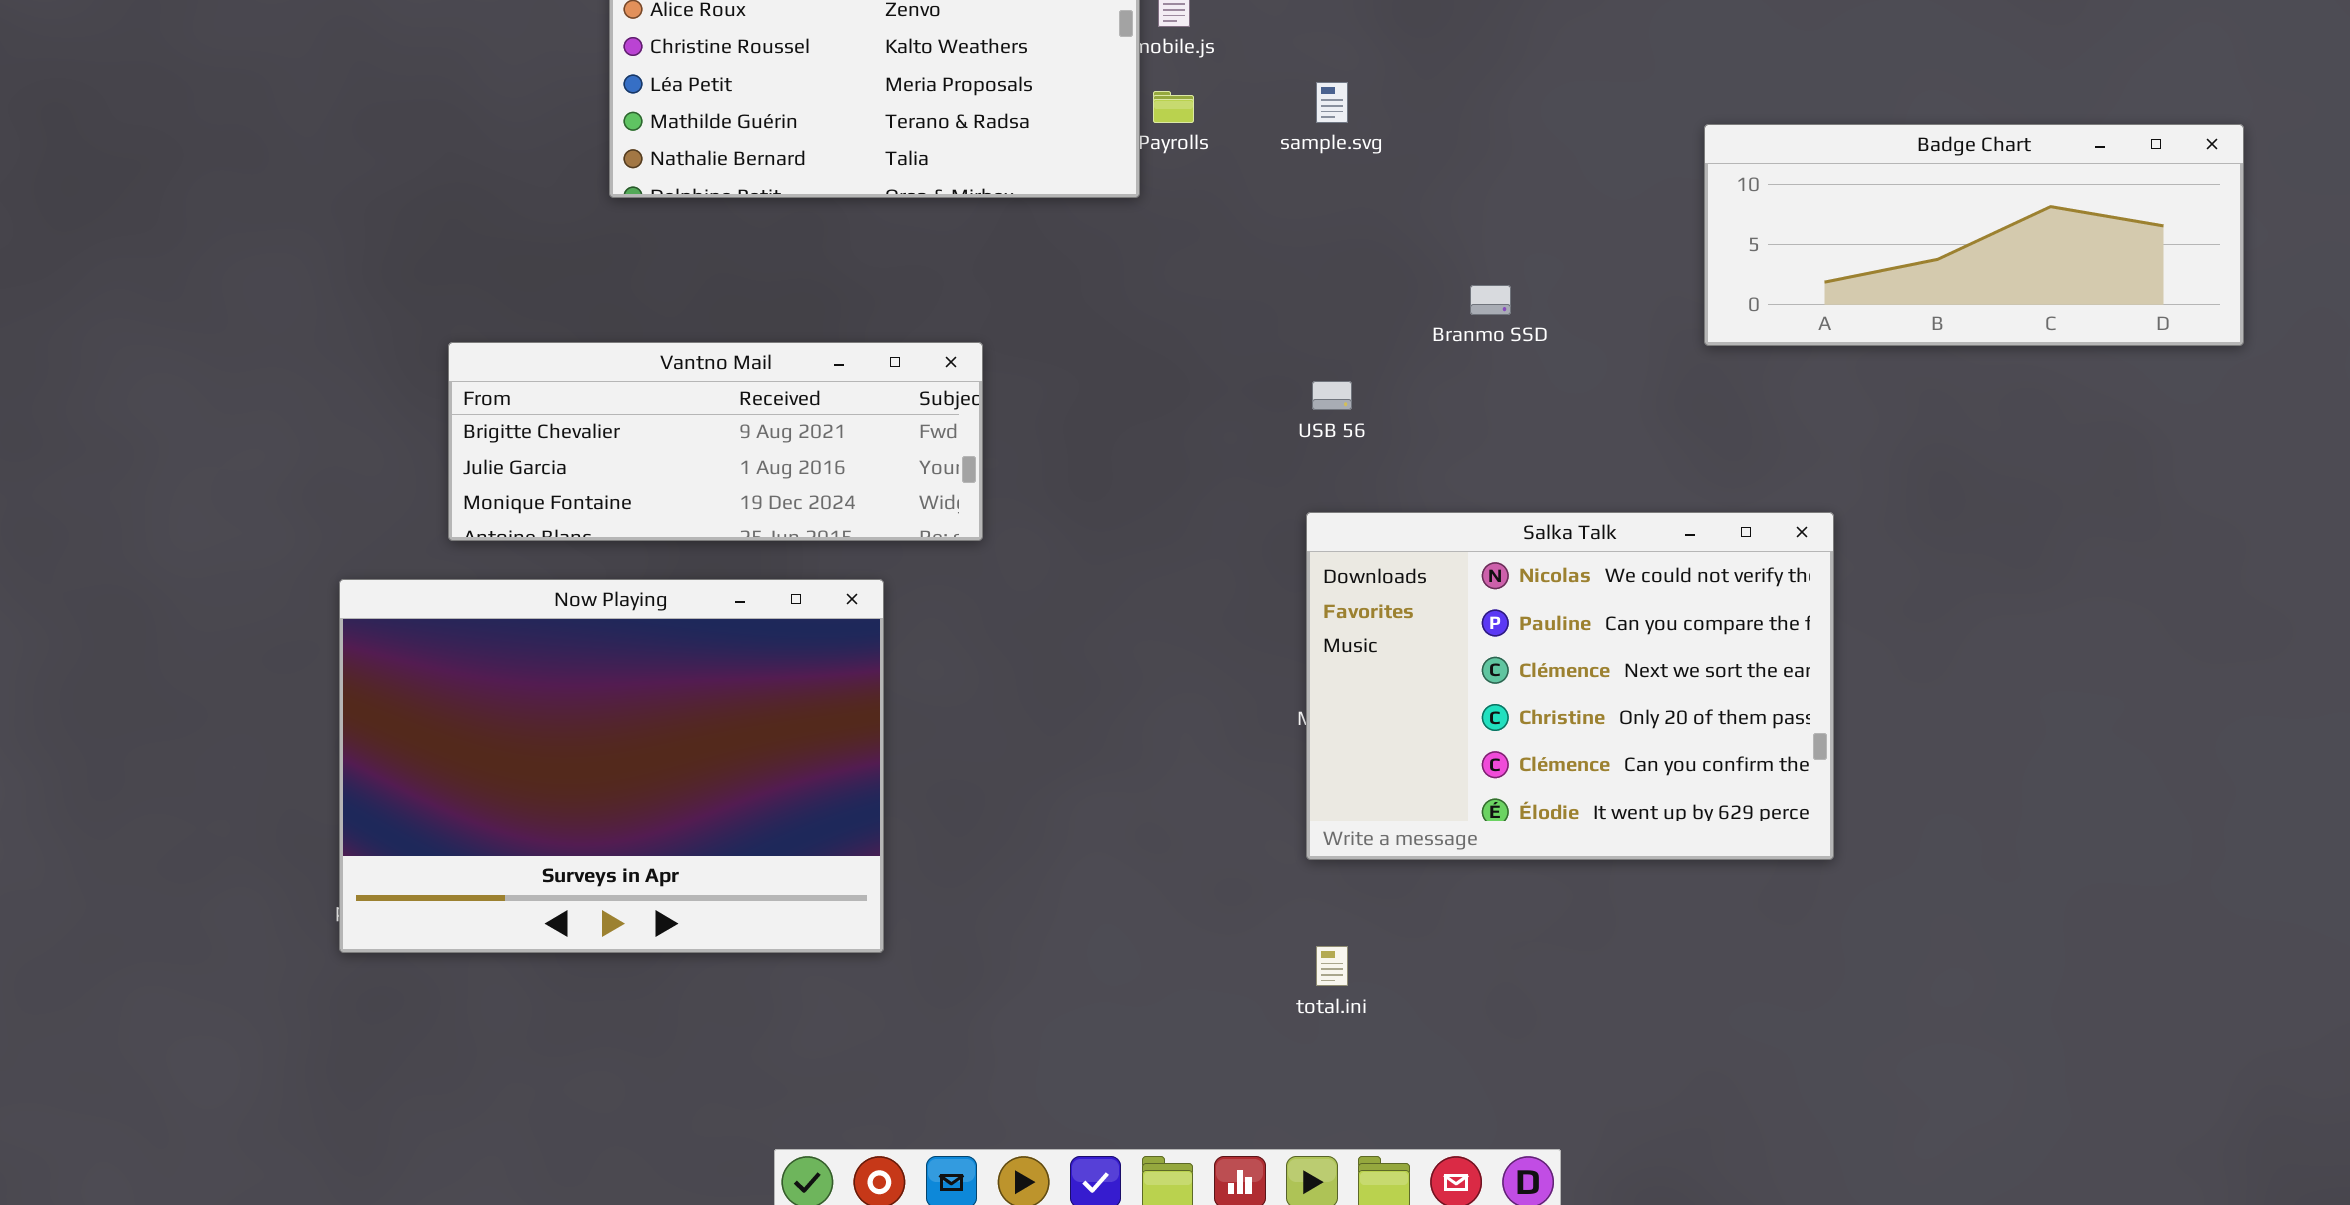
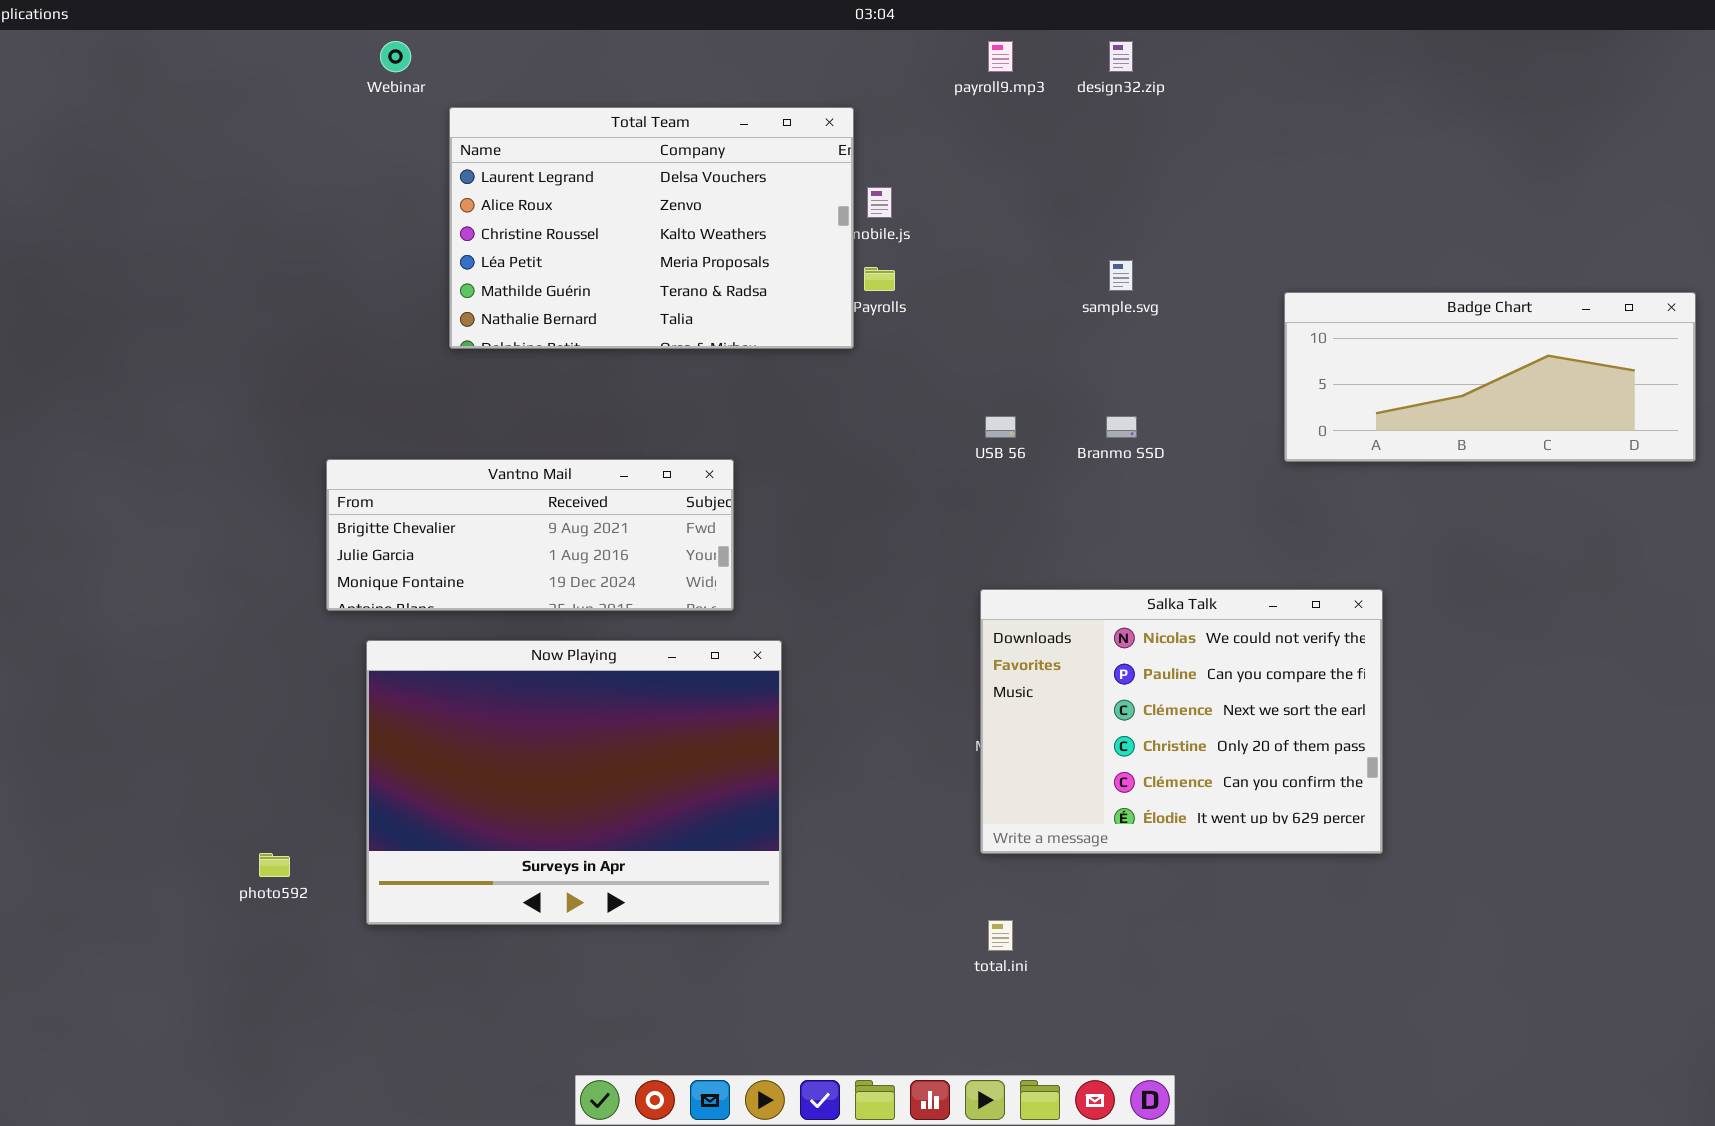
sample.svg: [1316,82,1348,123] -> [1109,260,1133,291], moved
USB 56: [1312,381,1352,410] -> [985,416,1016,438], moved
Now Playing: [339,579,884,953] -> [366,640,782,925], moved

